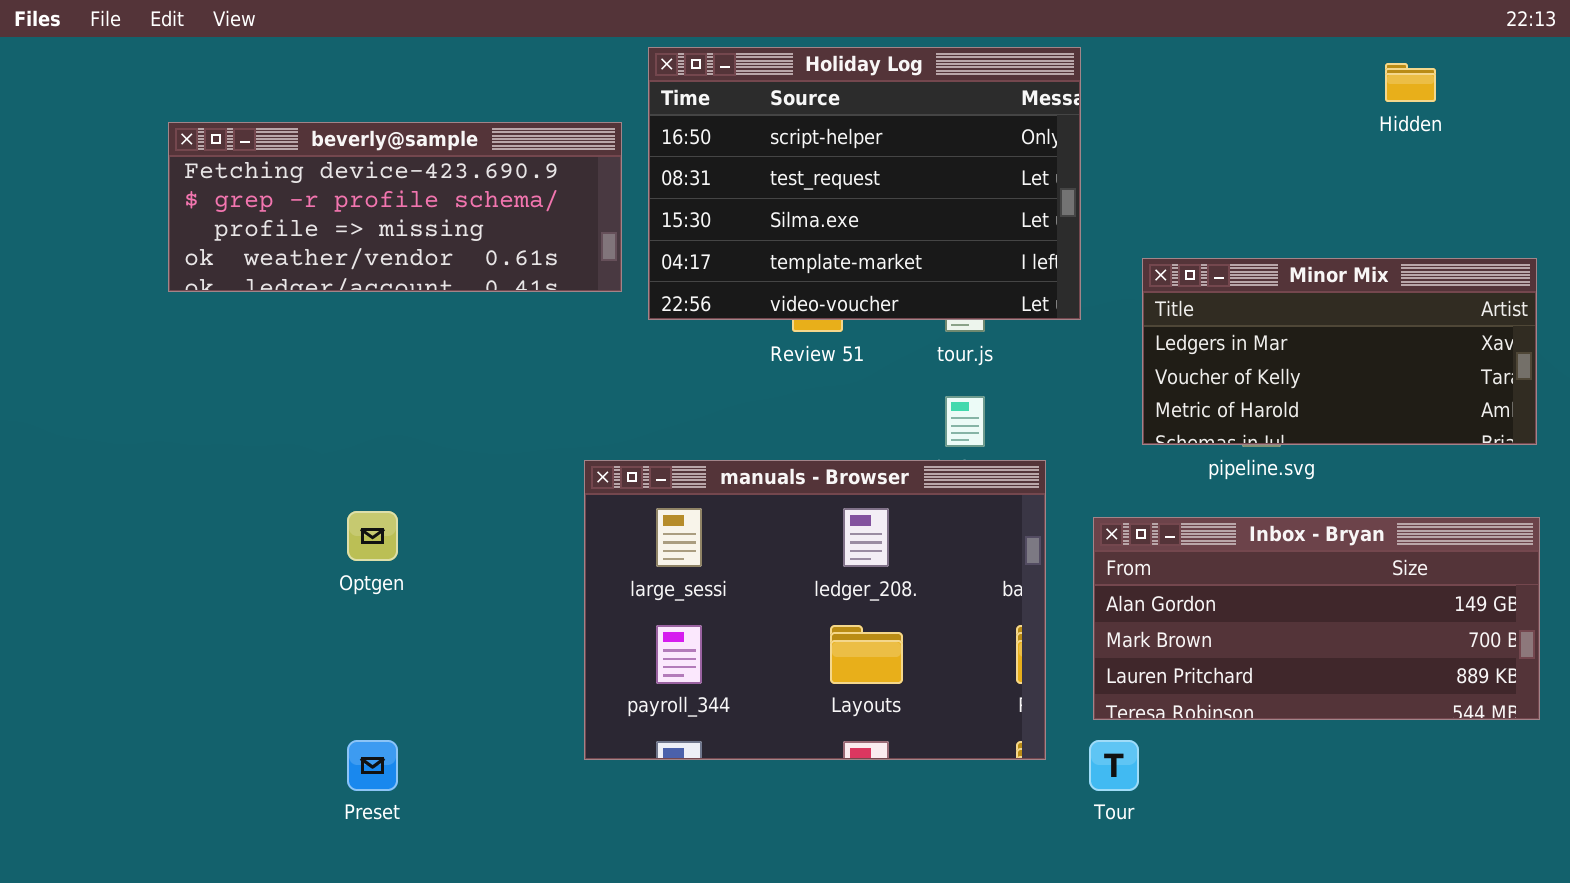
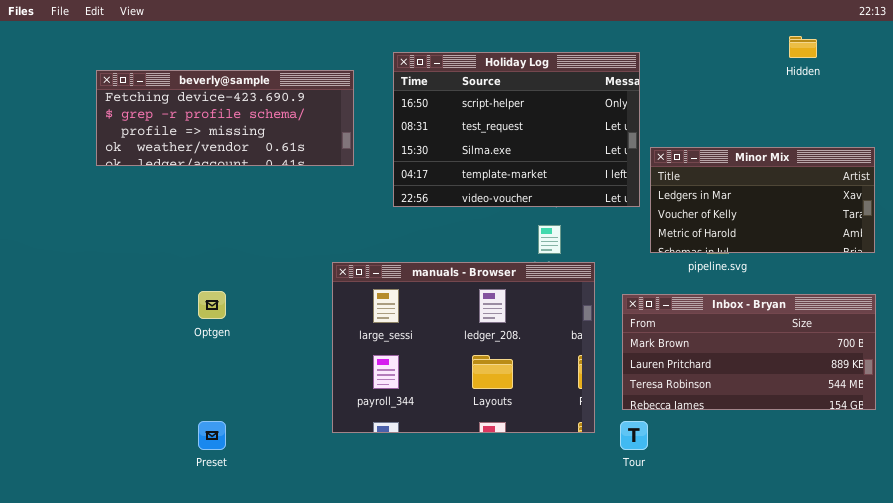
Holiday Log: [648,47,1081,320] -> [393,52,640,207], moved
Inbox - Bryan: [1093,517,1540,720] -> [622,294,876,410], scrolled down 1 row

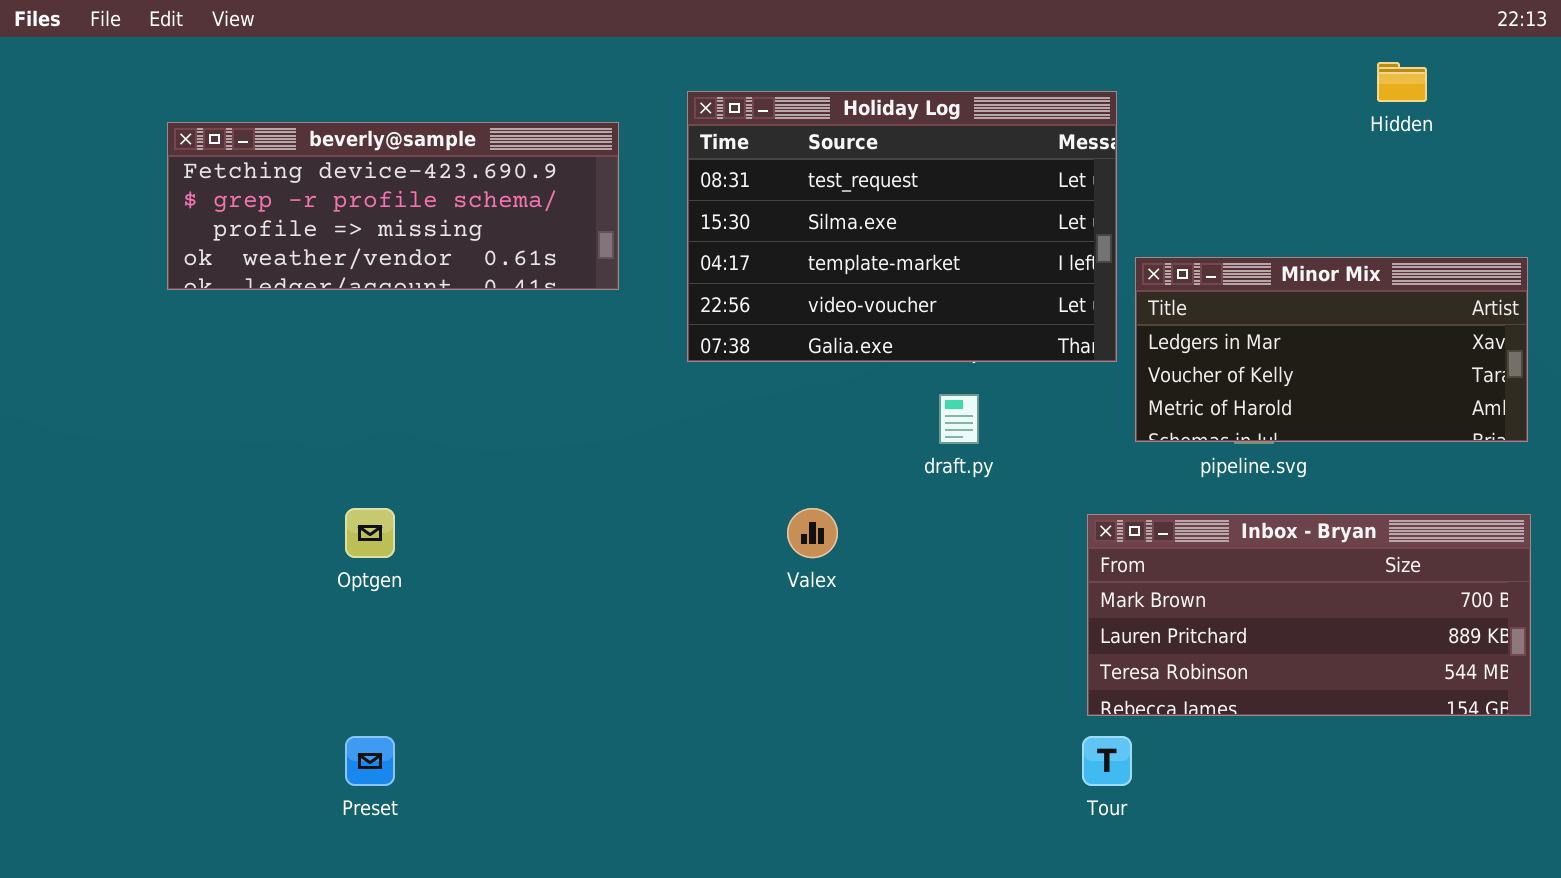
Holiday Log: [393,52,640,207] -> [687,91,1117,362], scrolled down 1 row
manuals - Browser: [332,262,595,433] -> none, closed

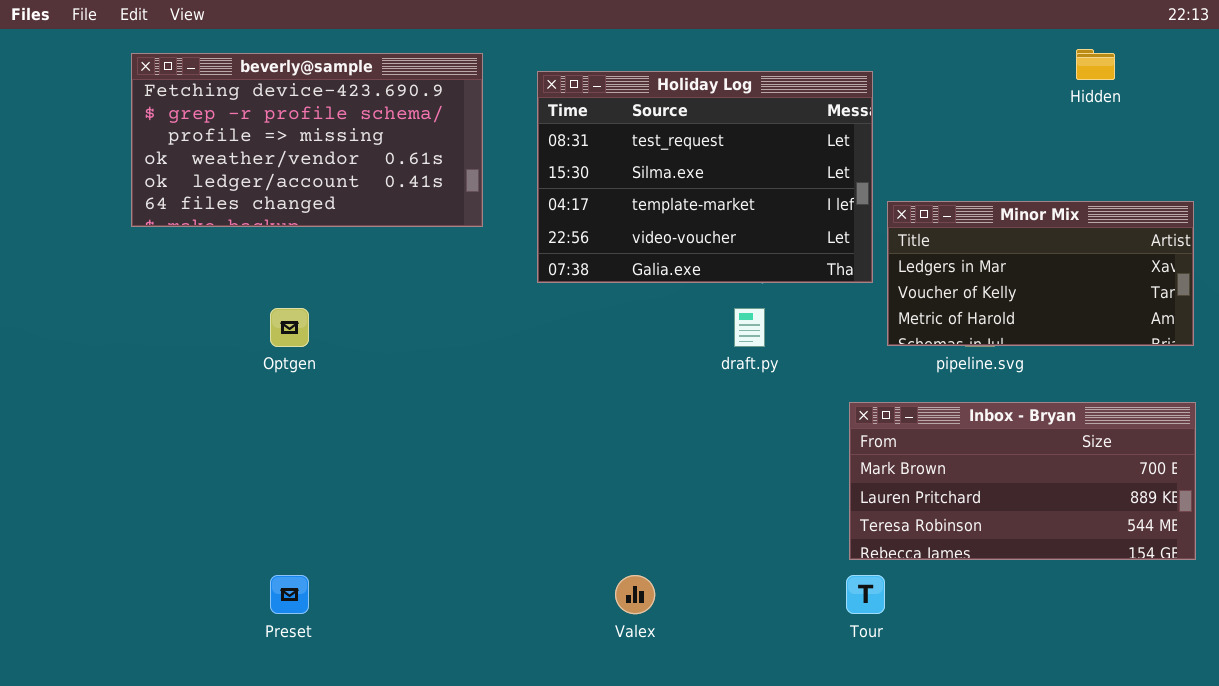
beverly@sample: [167,122,619,290] -> [131,53,483,227], resized
Optgen: [345,508,395,558] -> [270,308,309,347], moved
Valex: [787,508,838,558] -> [615,575,655,614], moved

